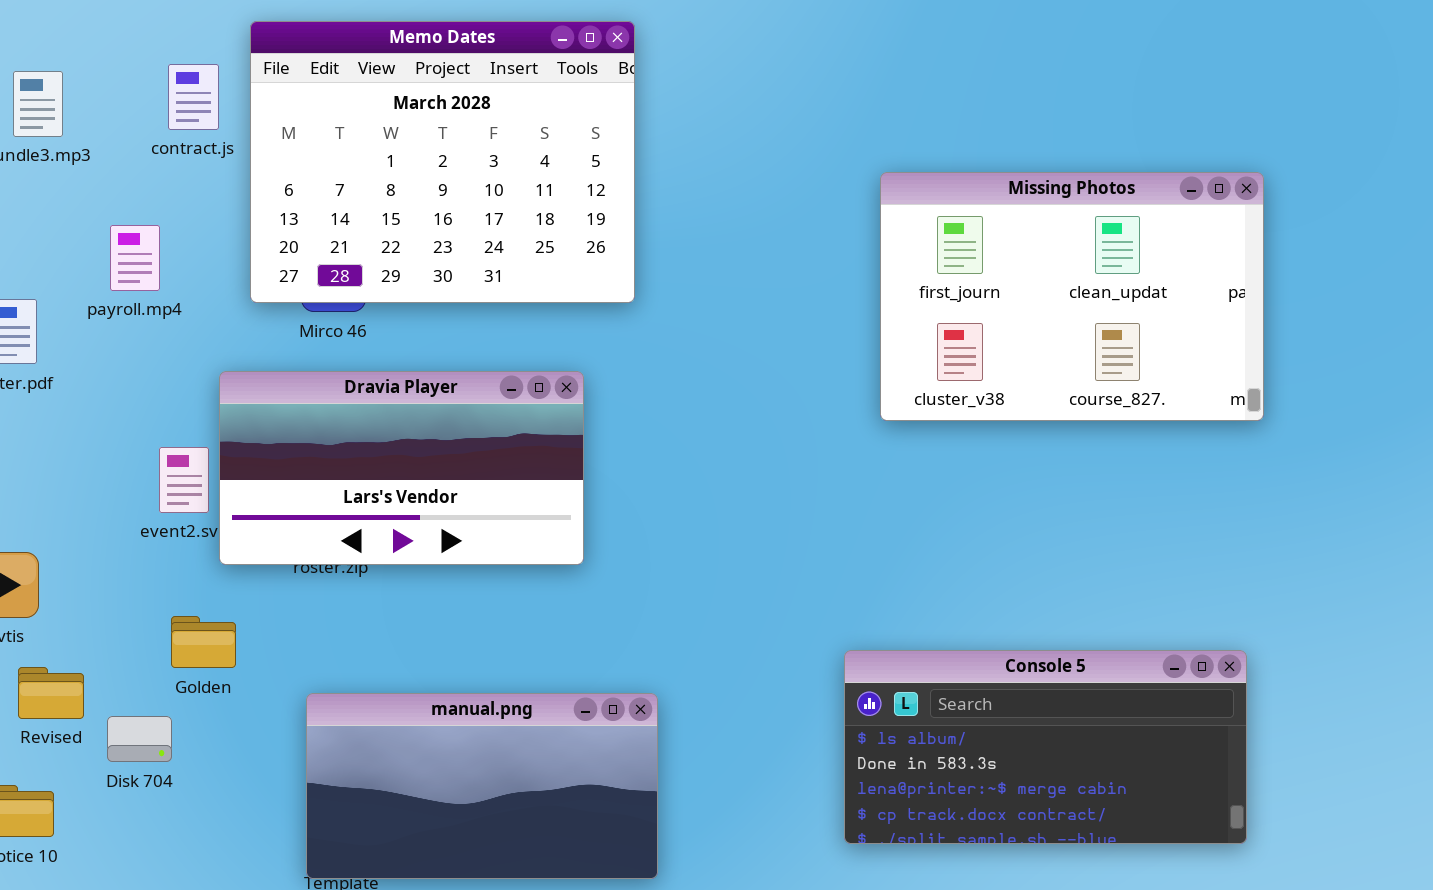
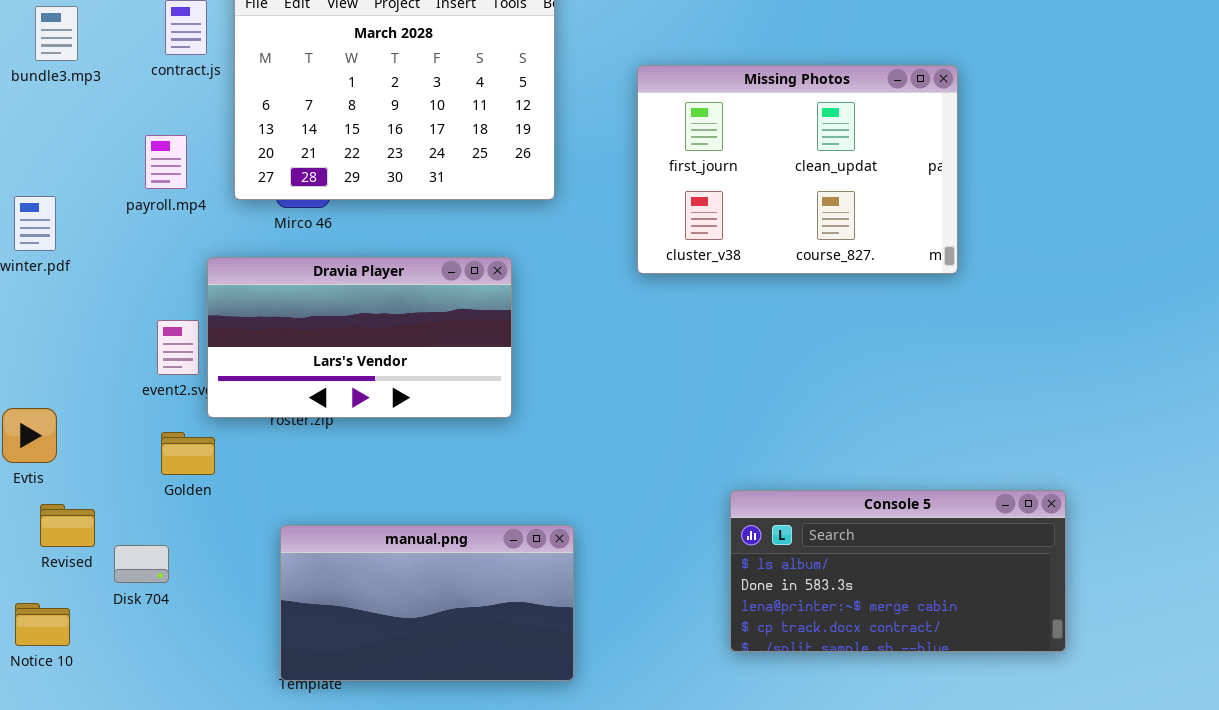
Missing Photos: [880,172,1264,421] -> [637,65,958,274], moved
payroll.mp4: [110,225,160,291] -> [145,135,187,189], moved
Golden: [171,616,236,668] -> [161,432,215,475], moved

